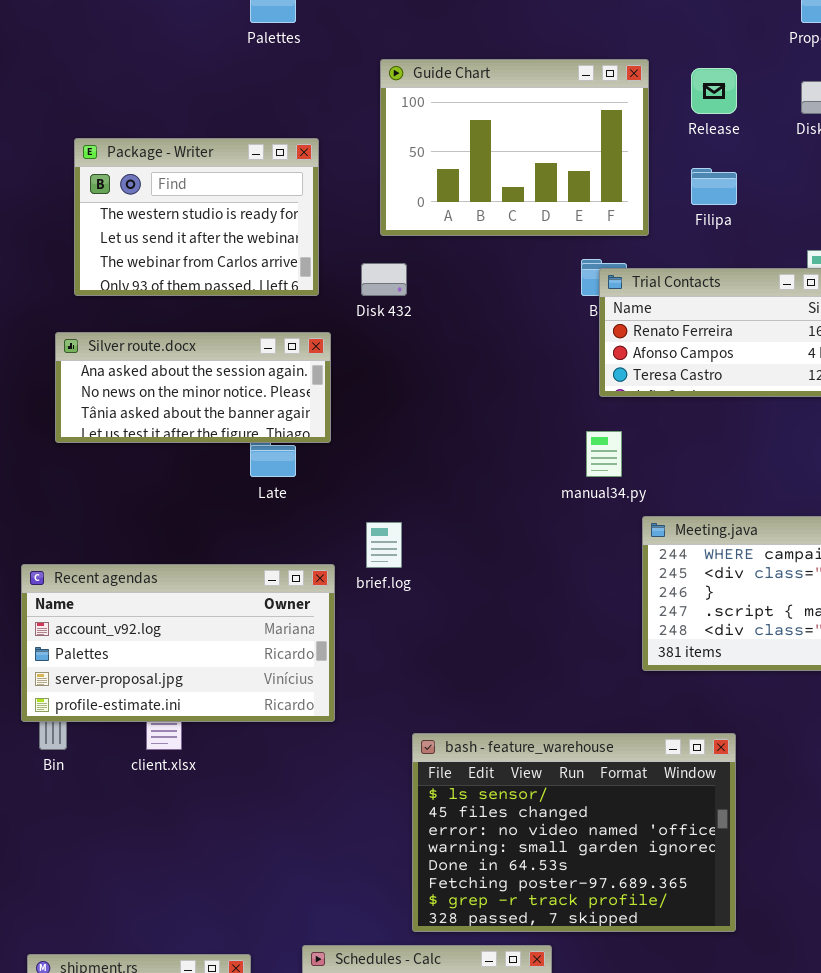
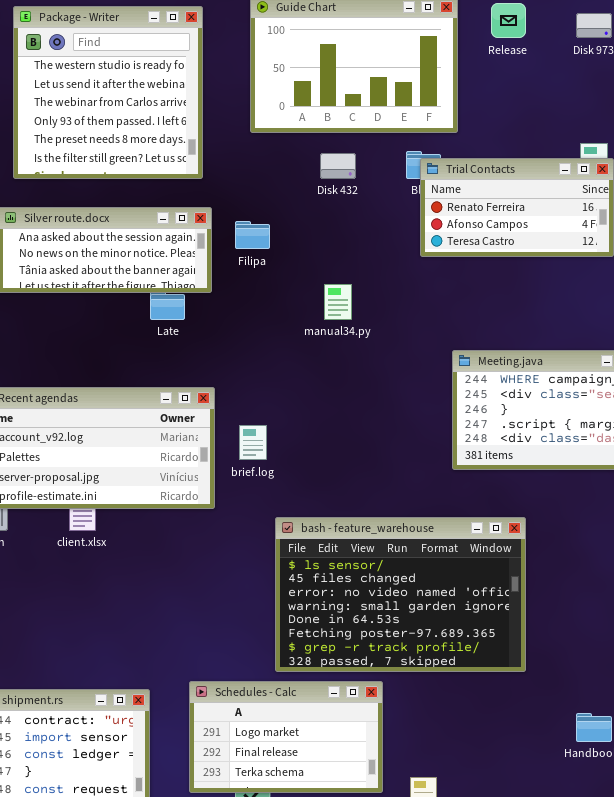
Package - Writer: [74,138,319,296] -> [13,6,203,179], resized
Filipa: [691,168,737,205] -> [235,221,270,249], moved
Disk 432: [361,263,407,296] -> [320,153,356,179], moved
manual34.py: [586,431,622,477] -> [324,284,352,320], moved
brief.log: [366,522,402,568] -> [239,425,267,460], moved

